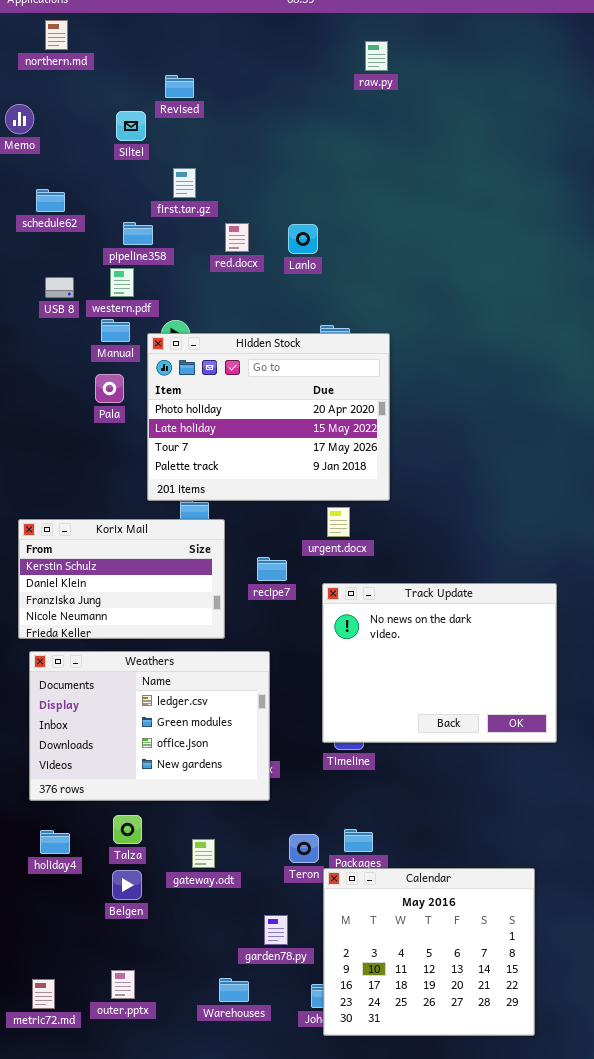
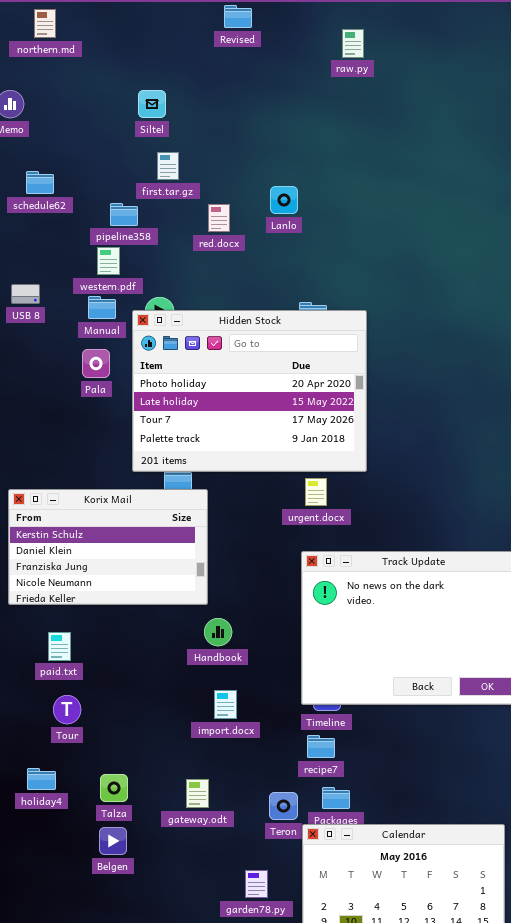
Revised: [165,75,194,98] -> [224,5,252,28], moved
Siltel: [116,111,146,141] -> [138,90,166,118], moved
Lanlo: [288,224,318,254] -> [270,186,298,214], moved
USB 8: [45,277,74,298] -> [11,284,40,304], moved
recipe7: [257,557,287,581] -> [307,735,335,758], moved
Weathers: [29,651,270,801] -> none, closed
holiday4: [40,830,70,854] -> [27,768,56,790], moved
gateway.odt: [192,839,215,868] -> [186,779,209,808], moved

